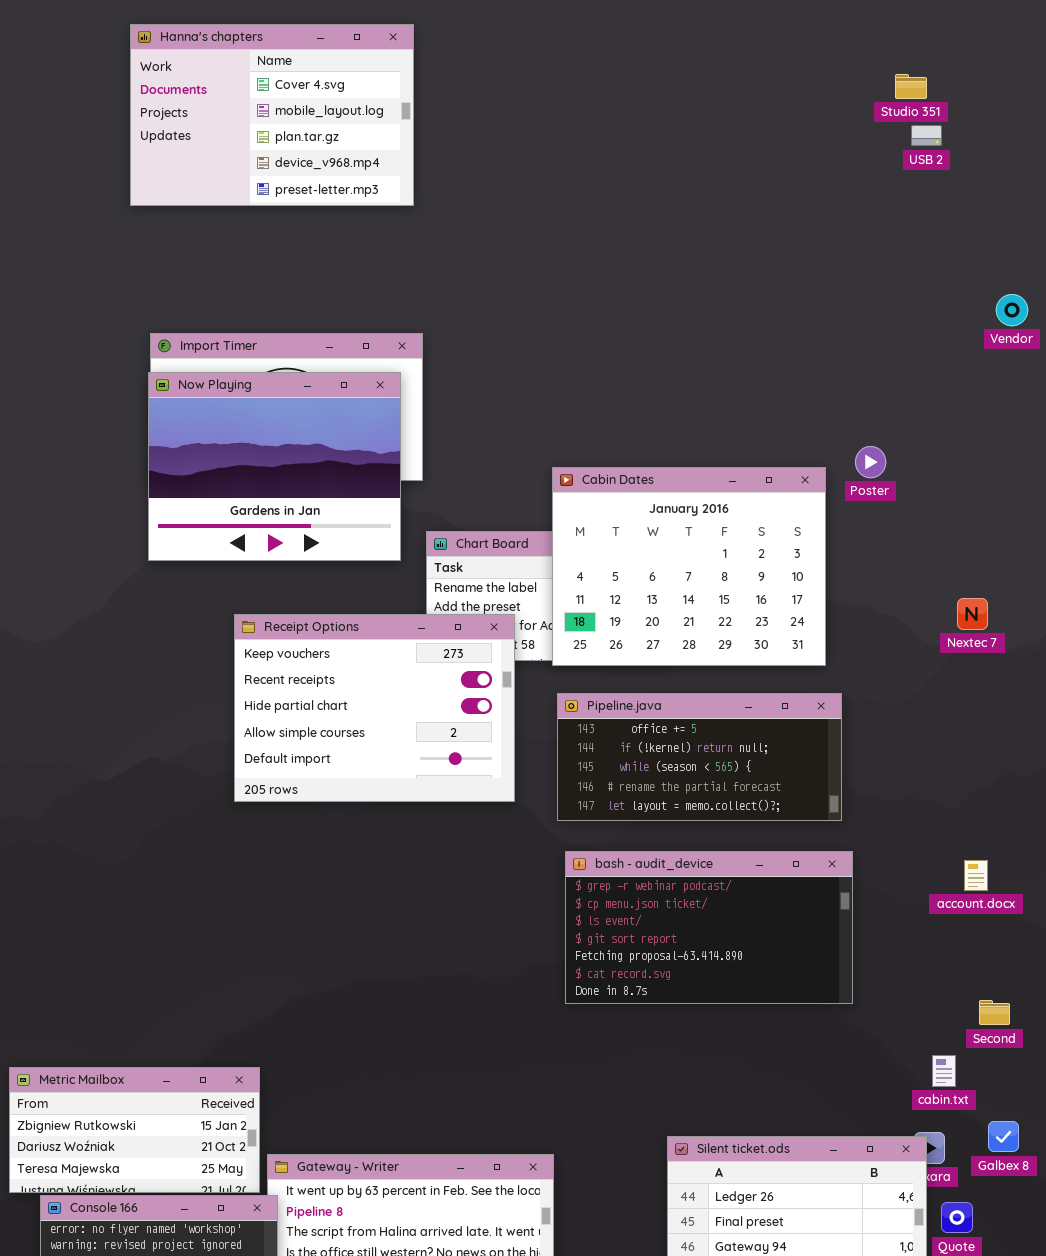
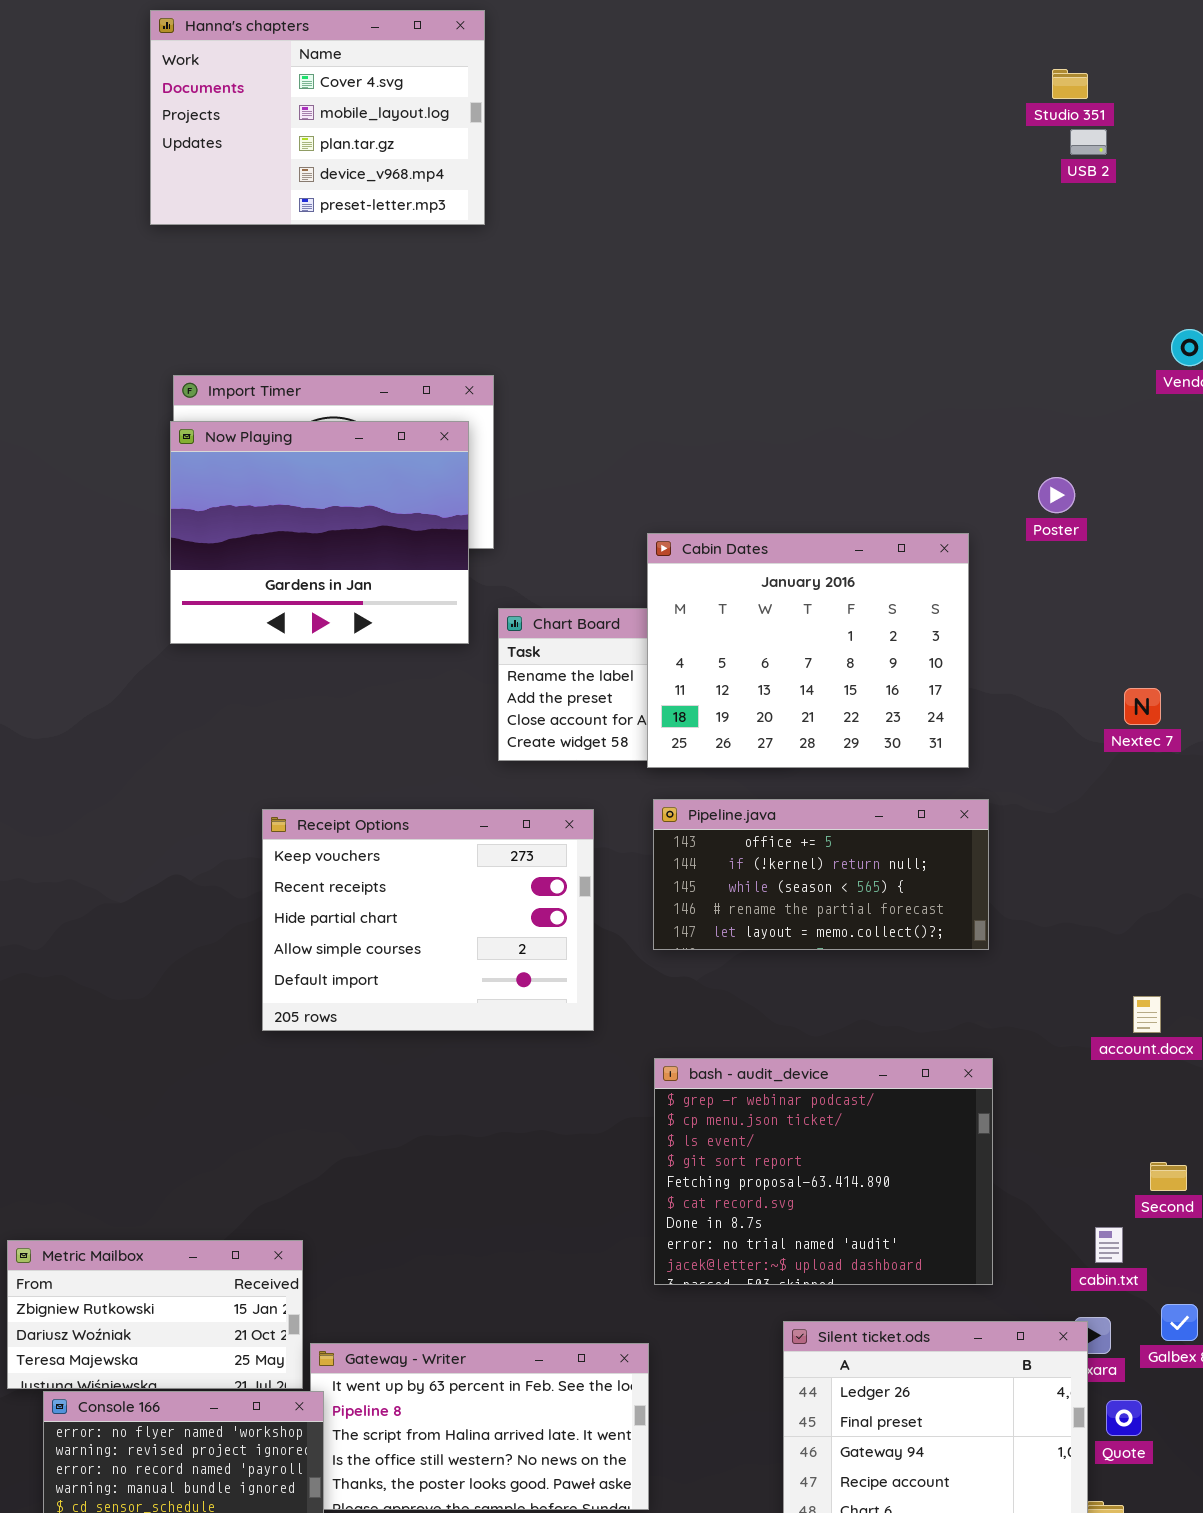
Poster: [855,446,886,478] -> [1038,477,1075,513], moved
Receipt Options: [234,614,515,802] -> [262,809,594,1031], moved
bash - audit_device: [565,851,853,1004] -> [654,1058,993,1285], moved, resized

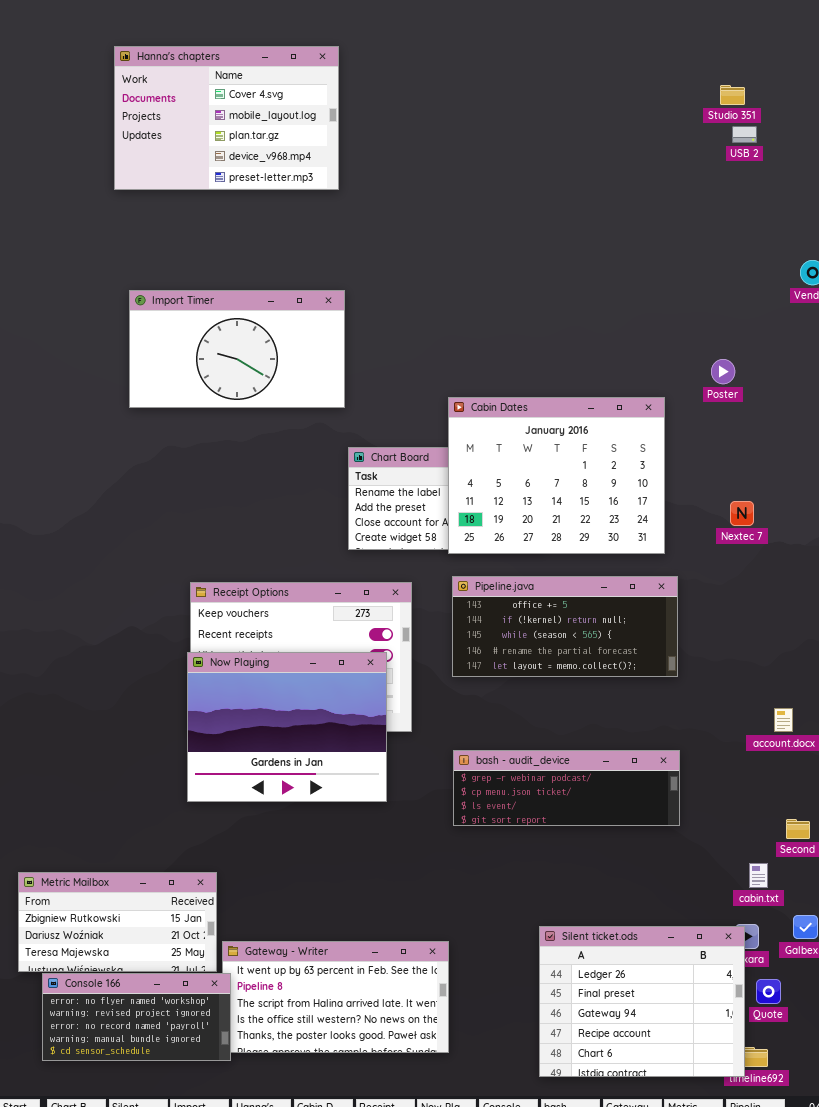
Now Playing: [170,421,469,644] -> [187,652,387,802], moved
Nextec 7: [1124,688,1161,725] -> [730,501,754,526], moved
bash - audit_device: [654,1058,993,1285] -> [453,750,680,826], resized

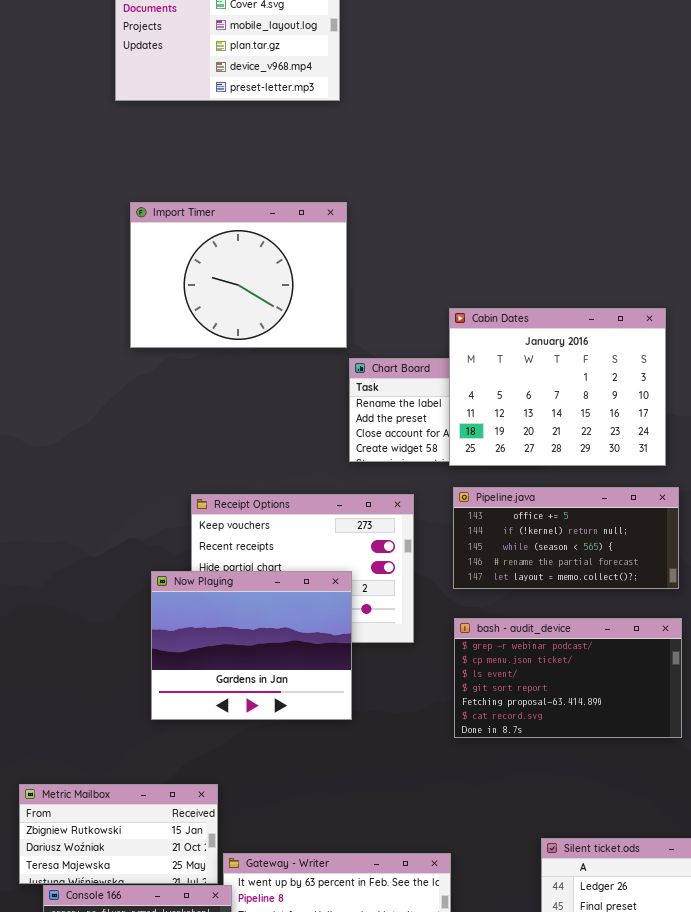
Import Timer: [129,290,345,408] -> [130,202,347,348], resized
Now Playing: [187,652,387,802] -> [151,571,352,720], moved
bash - audit_device: [453,750,680,826] -> [454,618,682,738], resized

